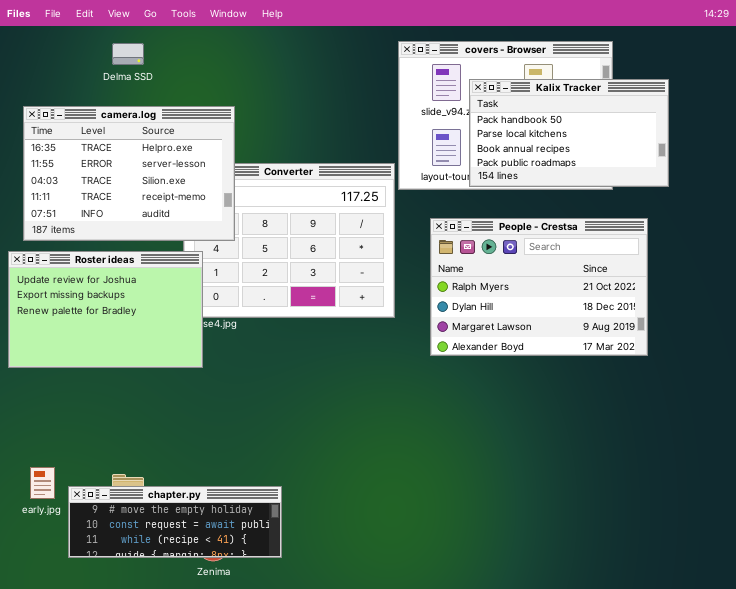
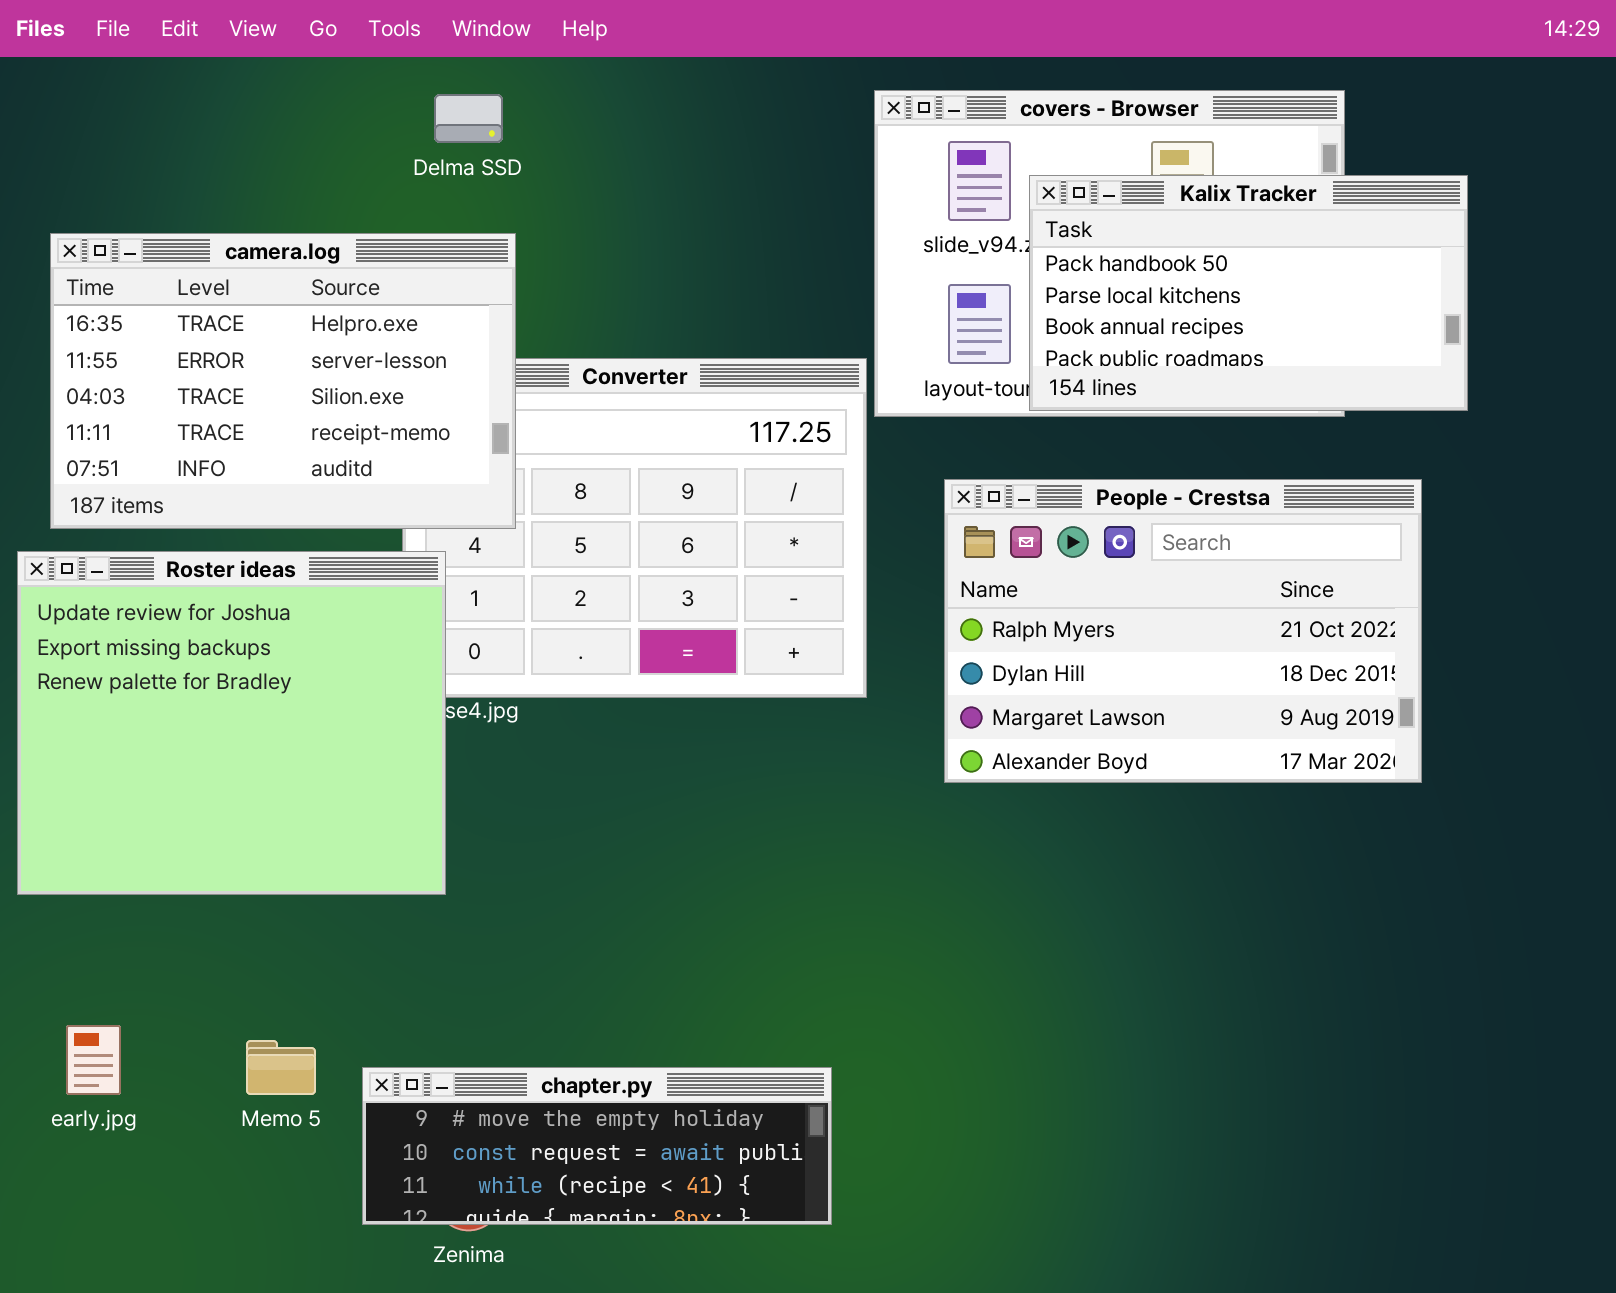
Delma SSD: [112,43,144,65] -> [434,94,503,143], moved
Roster ideas: [8,251,203,368] -> [17,551,446,895], resized
chapter.py: [68,486,282,558] -> [362,1067,832,1225], moved

